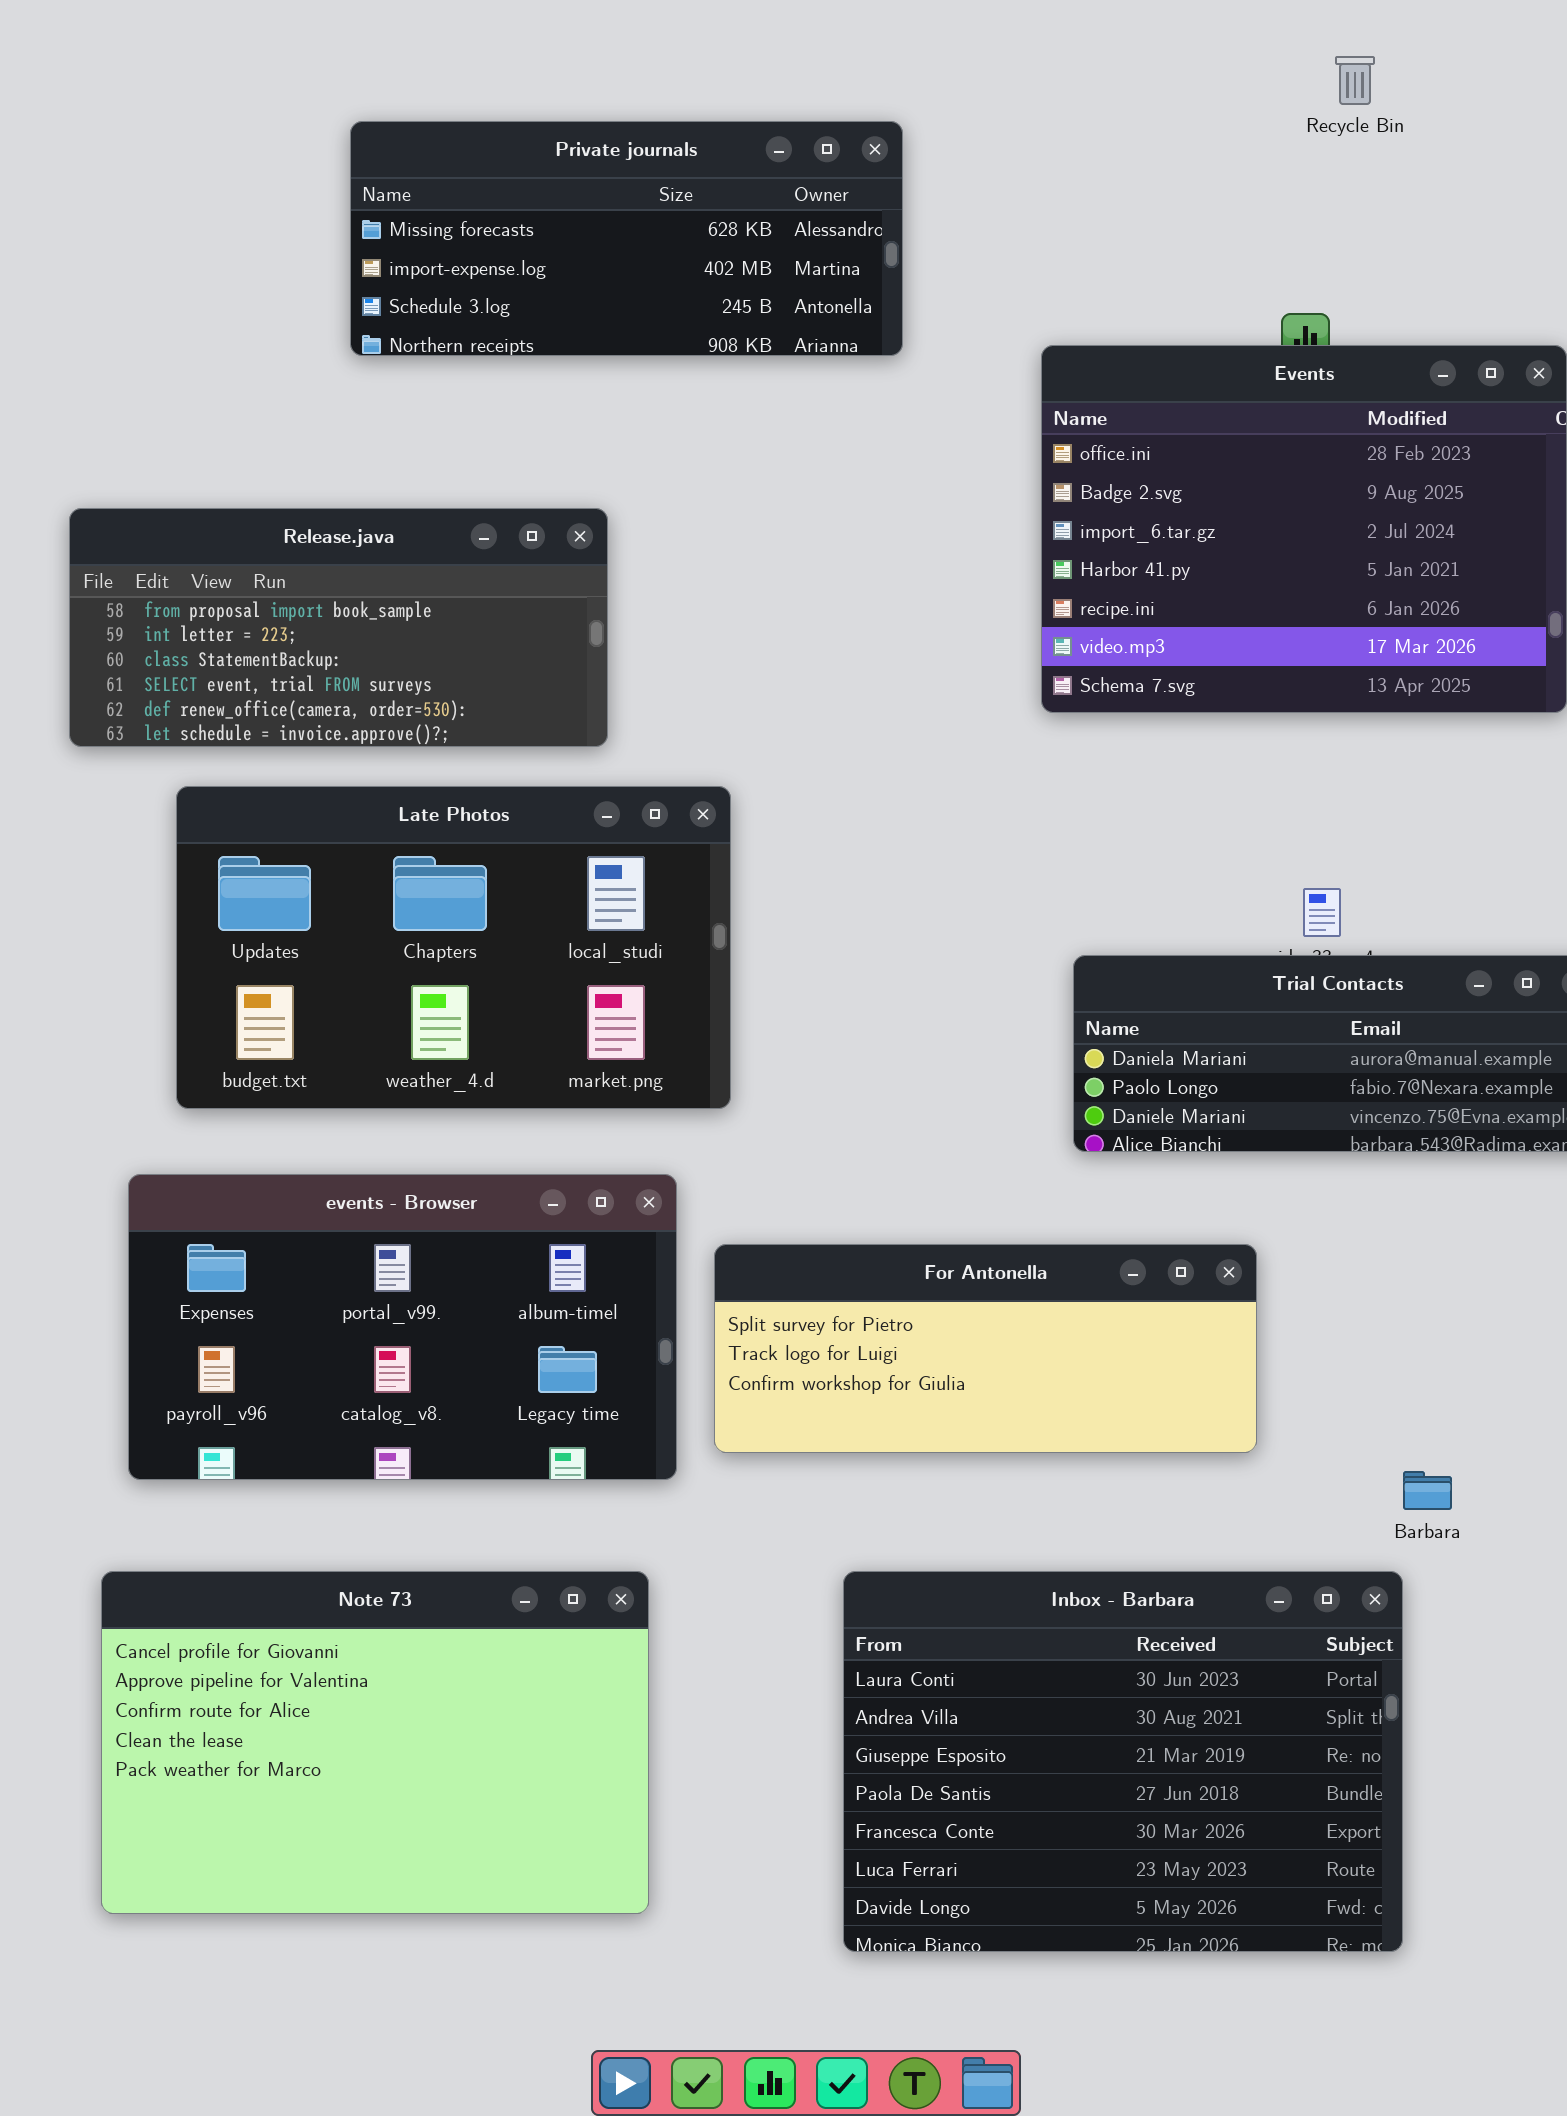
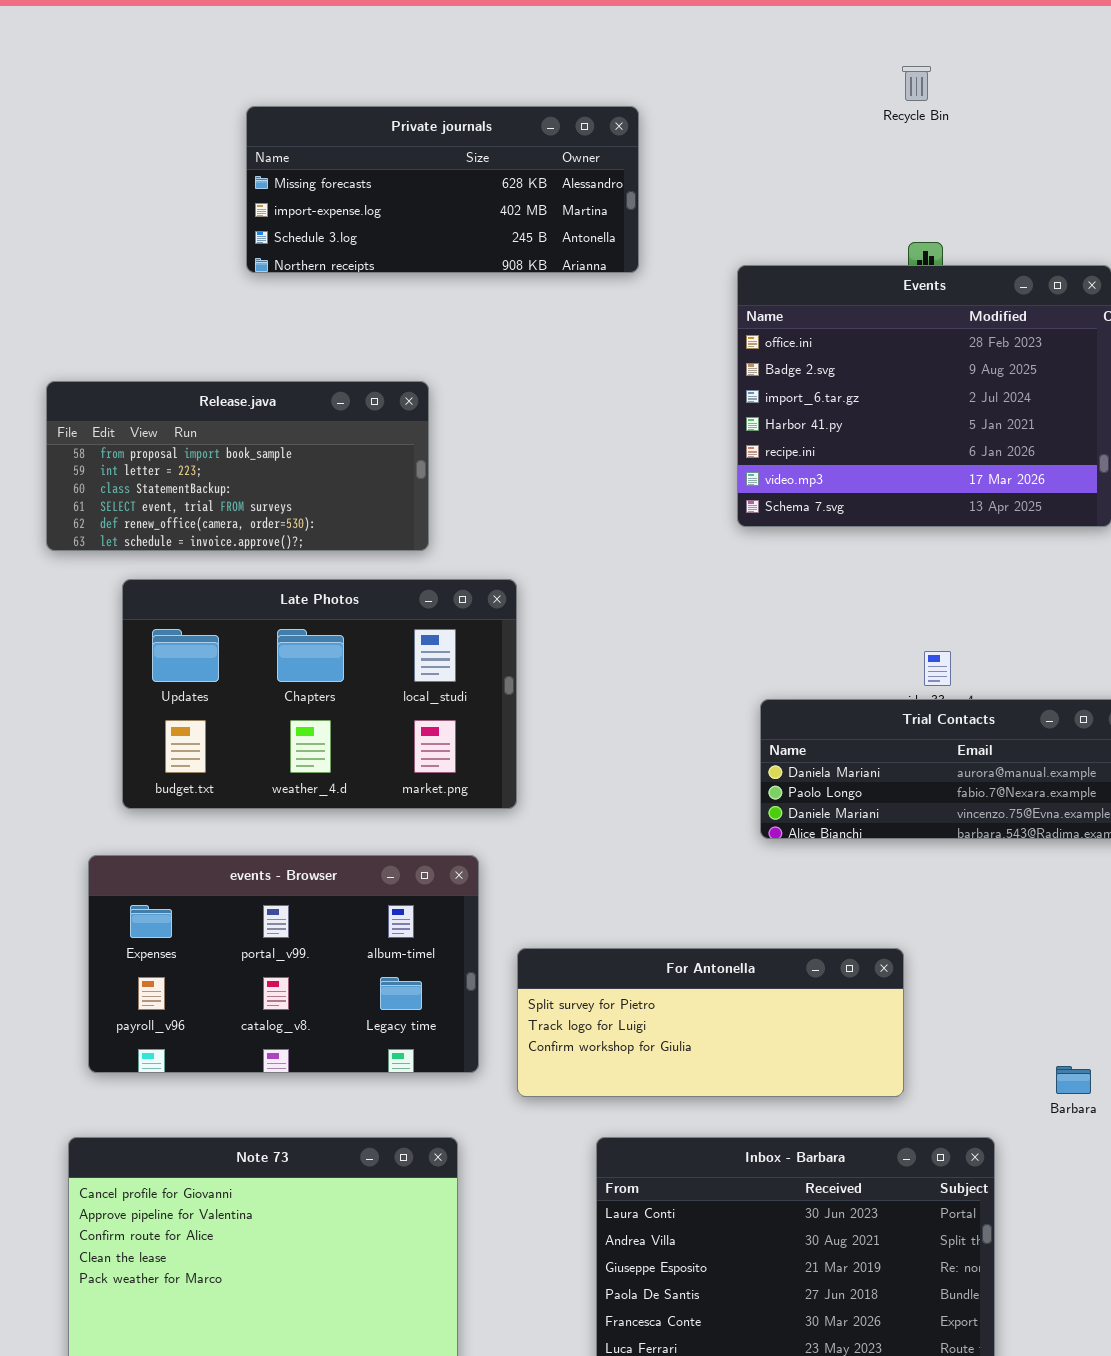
Recycle Bin: [1335,56,1375,105] -> [902,66,931,101], moved
For Antonella: [714,1244,1257,1453] -> [517,948,904,1097], moved
Barbara: [1403,1471,1452,1510] -> [1056,1066,1091,1094], moved

